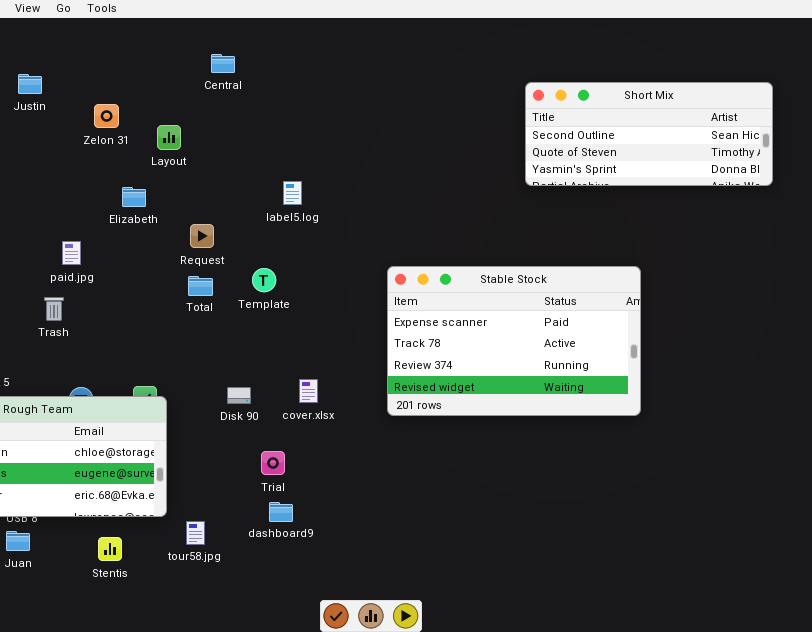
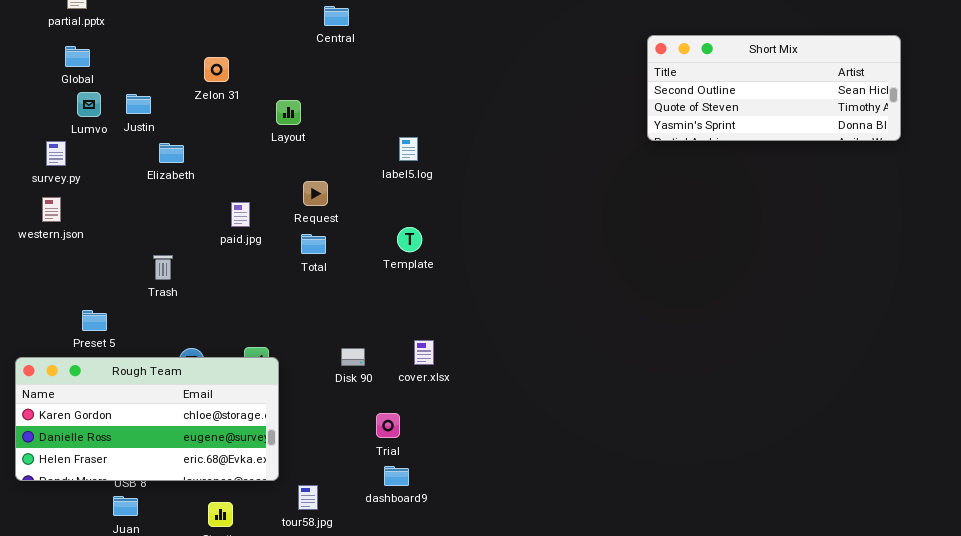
Justin: [18,74,42,94] -> [126,94,151,114], moved
Layout: [157,125,181,150] -> [276,100,301,125], moved
Elizabeth: [122,187,146,207] -> [159,143,184,163], moved
paid.jpg: [62,241,81,265] -> [231,202,250,227], moved
Stable Stock: [387,266,641,416] -> none, closed
Template: [252,268,276,292] -> [397,227,422,252], moved

